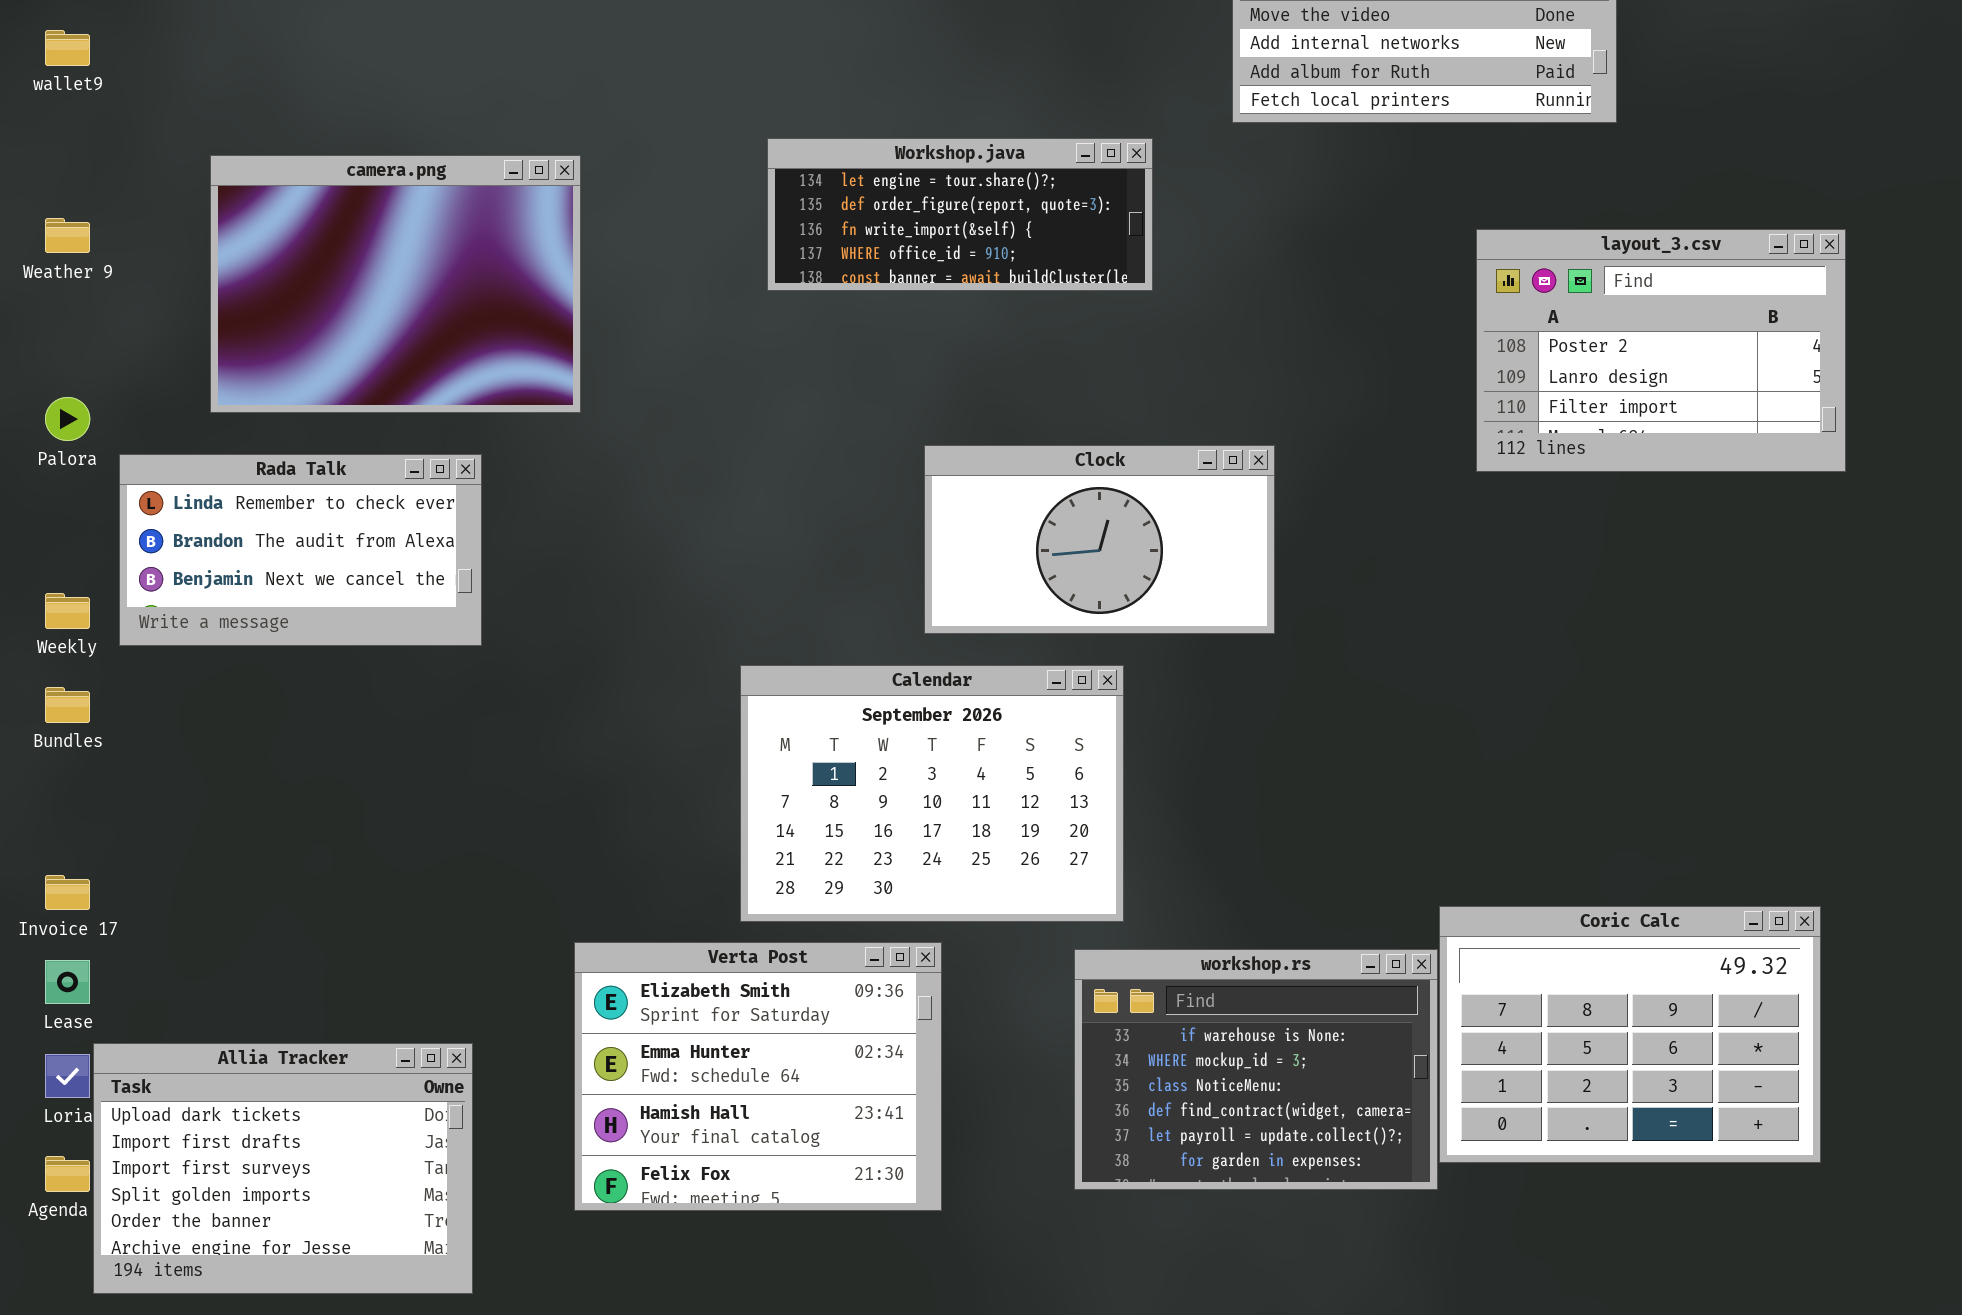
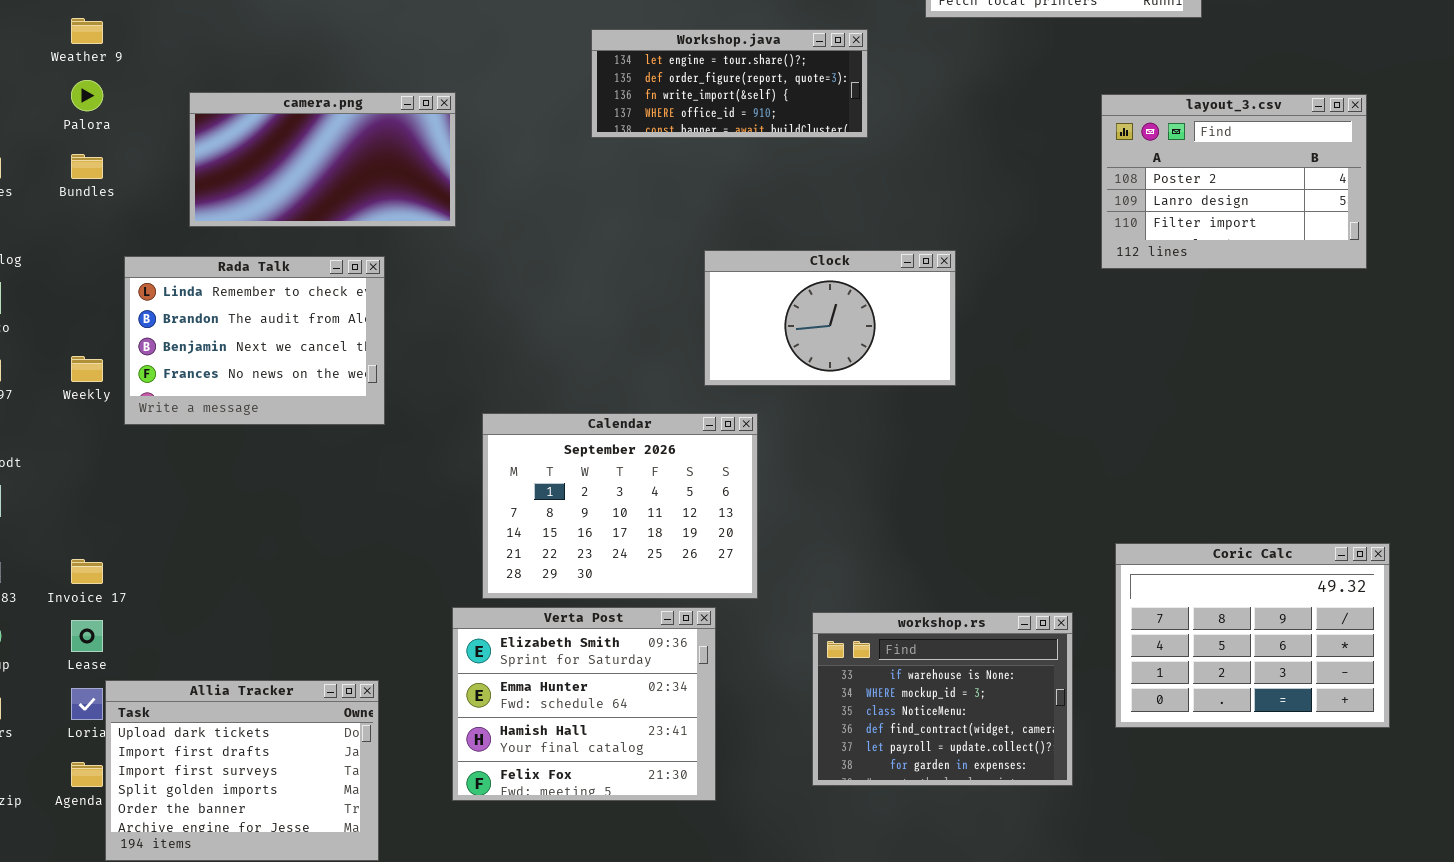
camera.png: [210,155,581,413] -> [189,92,456,227], resized
Weather 9: [45,218,90,253] -> [71,18,103,44], moved
Palora: [45,397,90,441] -> [71,80,103,111], moved
Rada Talk: [119,454,482,646] -> [124,256,385,425], resized
Calendar: [740,665,1124,922] -> [482,413,758,599], moved
Bundles: [45,687,90,723] -> [71,154,103,179], moved
Coric Calc: [1439,906,1821,1163] -> [1115,543,1390,728], moved

